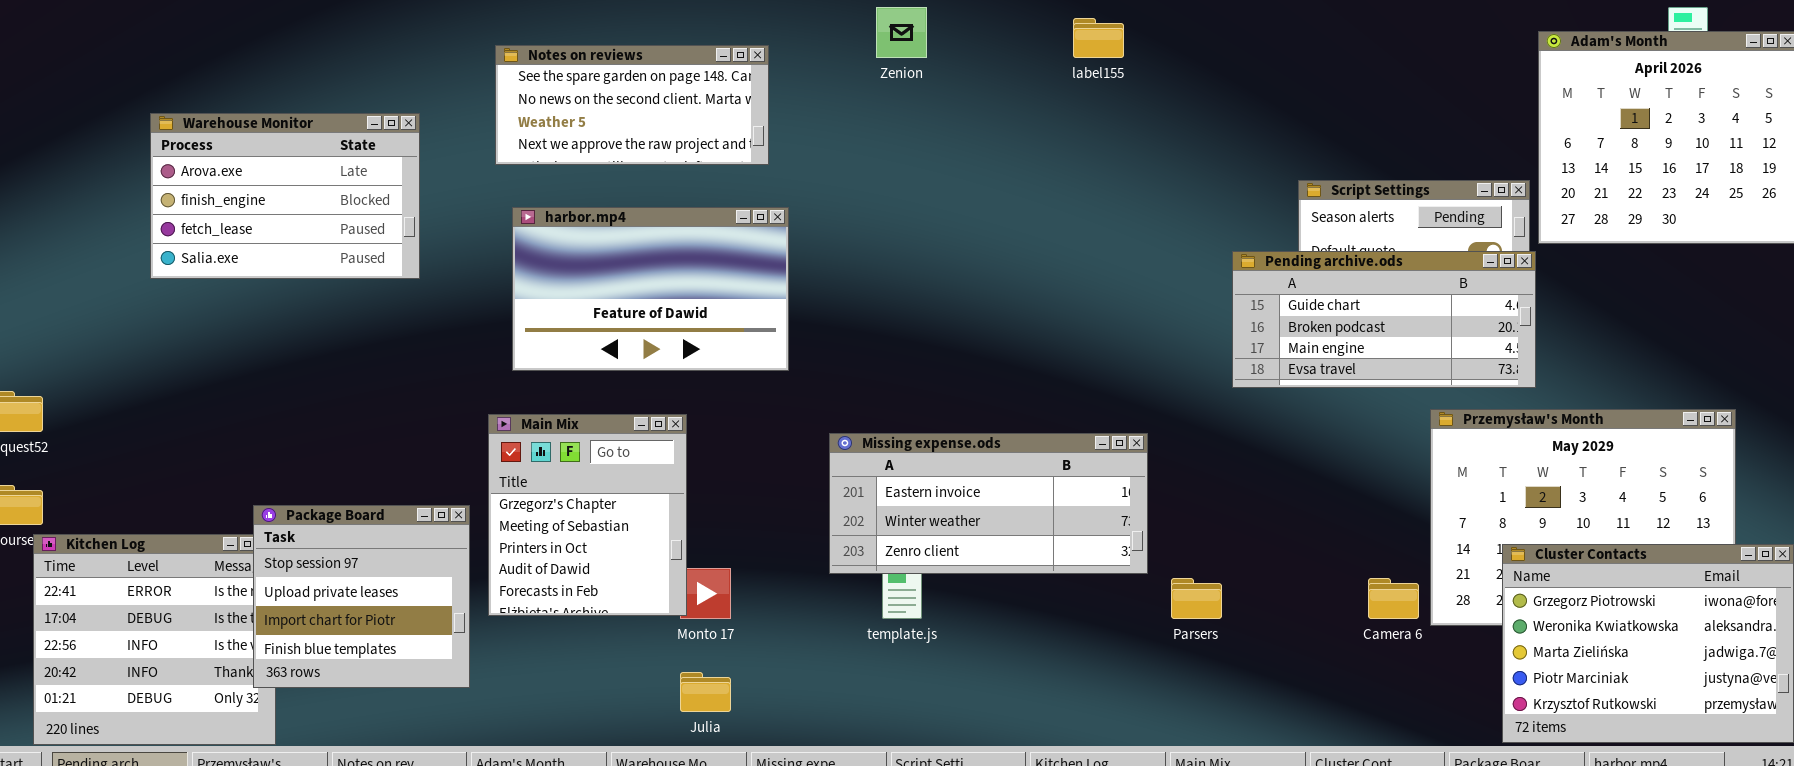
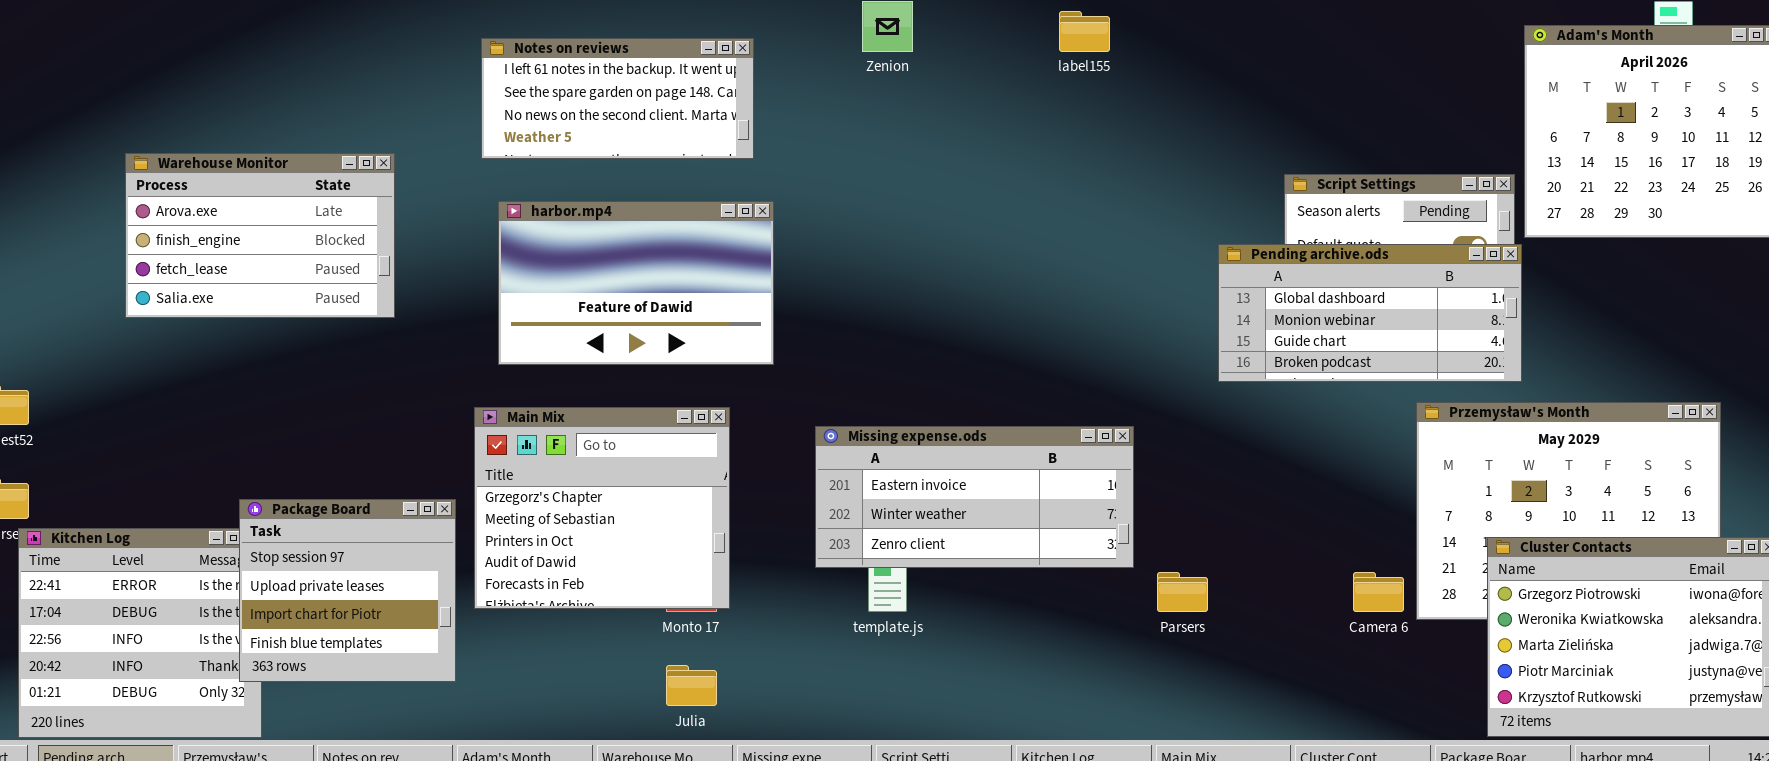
Notes on reviews: [495,45,769,165] -> [481,38,754,159], scrolled up 1 row
Warehouse Monitor: [150,113,420,279] -> [125,153,395,318], moved
Pending archive.ods: [1232,251,1536,388] -> [1218,244,1522,382], scrolled up 2 rows
Main Mix: [488,414,687,616] -> [474,407,730,609], resized

